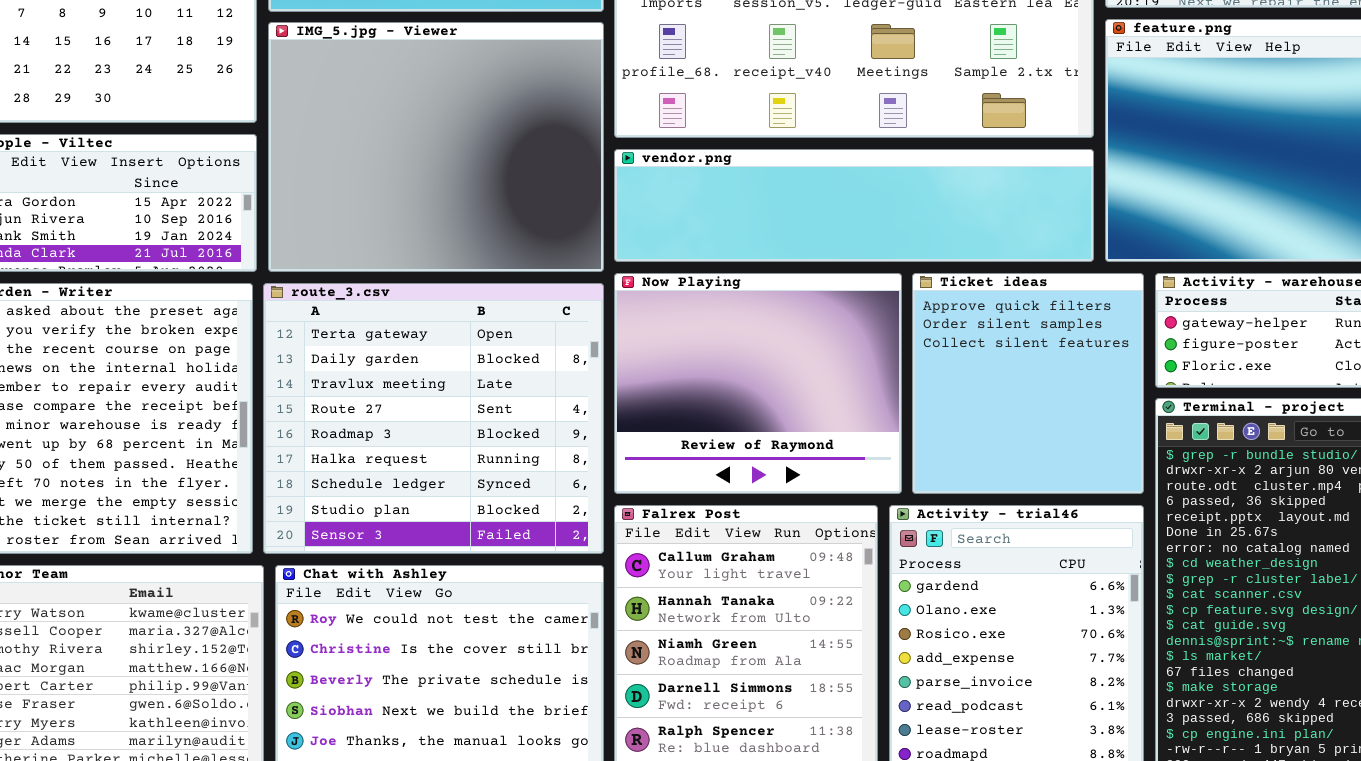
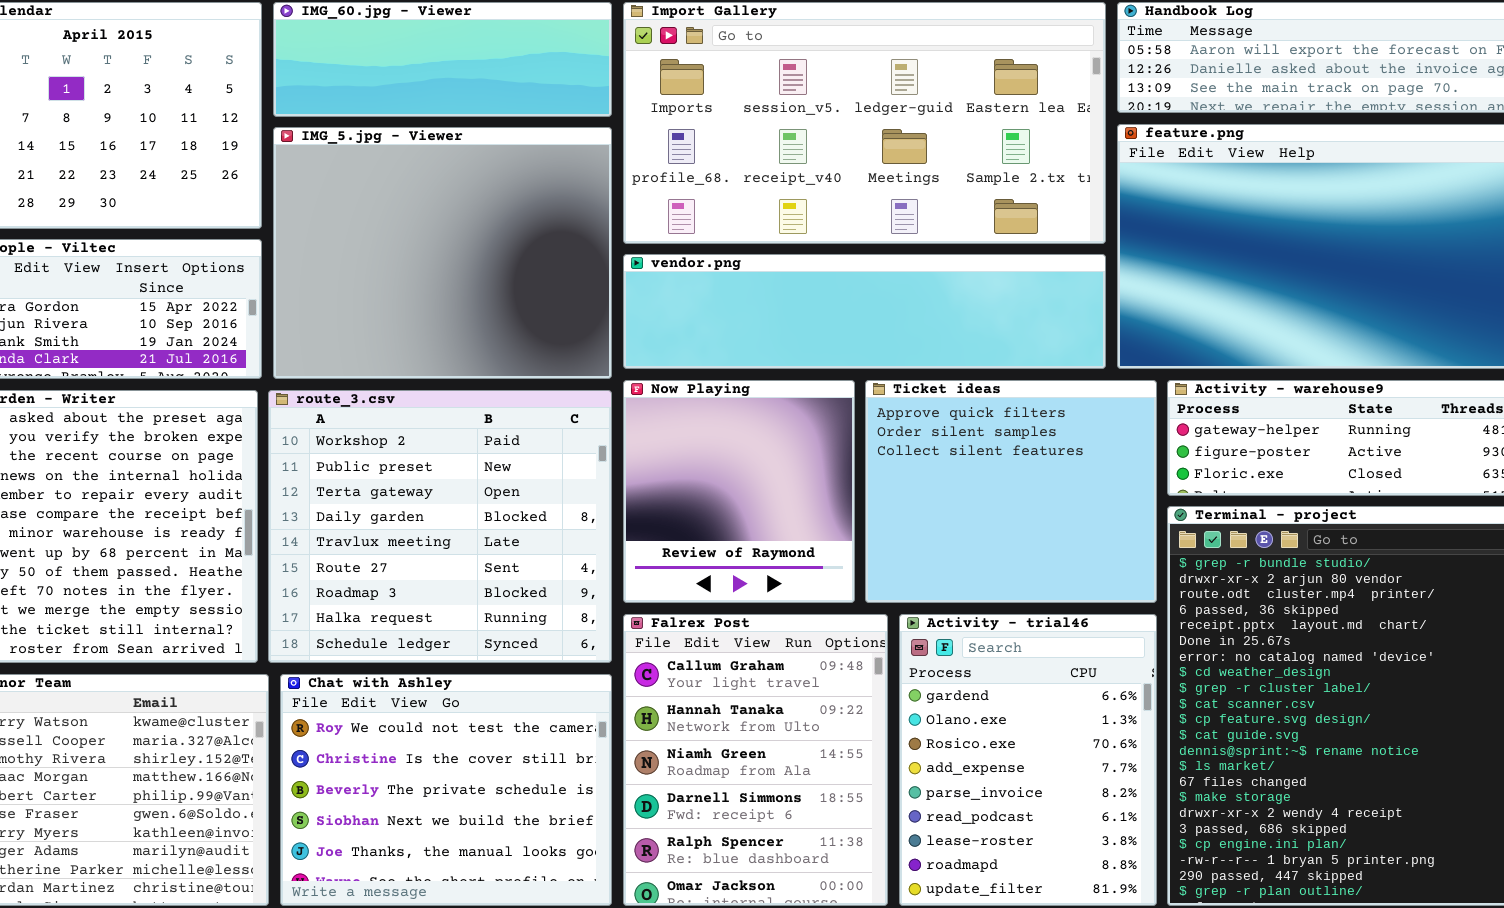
Now Playing: [614,273,902,494] -> [623,380,855,603], resized
Ticket ideas: [912,273,1144,494] -> [865,380,1157,603], resized
route_3.csv: [263,283,604,554] -> [268,390,612,663], scrolled up 2 rows

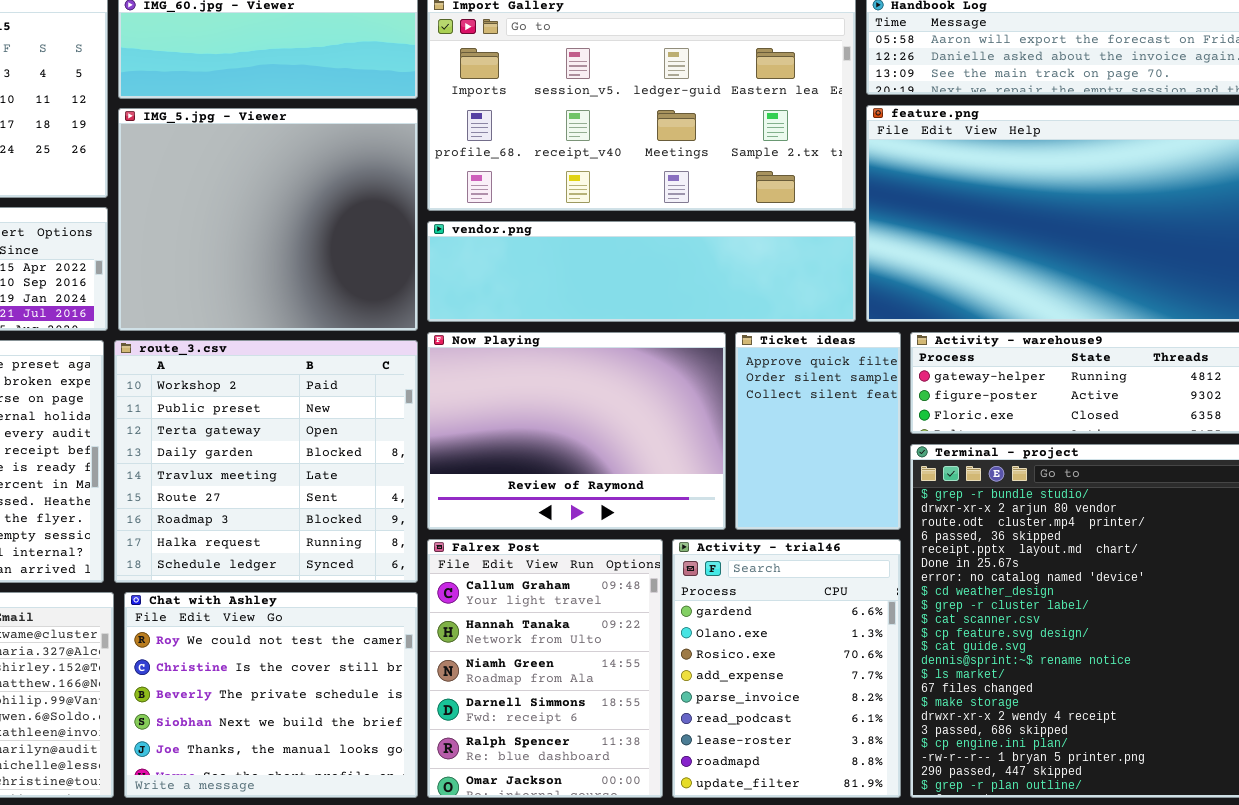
Now Playing: [623,380,855,603] -> [427,332,726,530], resized
Ticket ideas: [865,380,1157,603] -> [735,332,901,530], resized

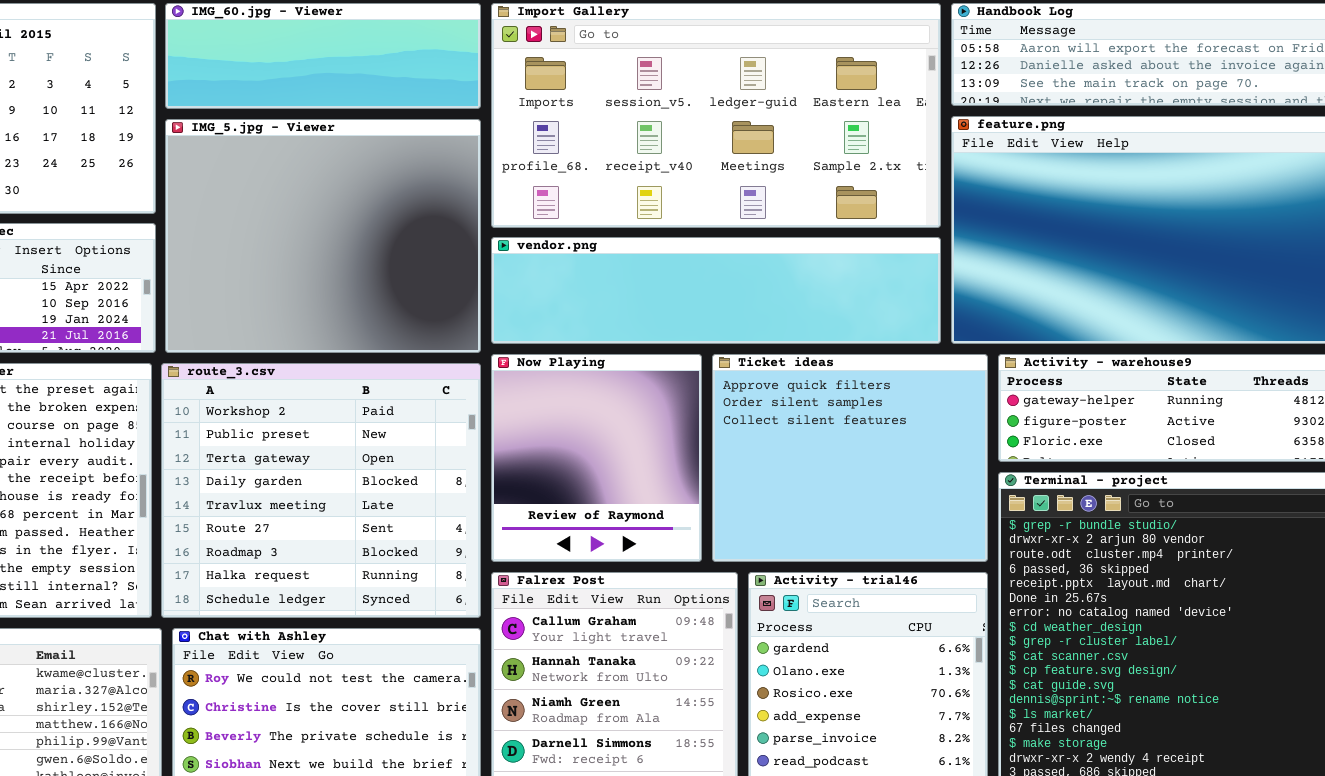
Now Playing: [427,332,726,530] -> [491,354,702,562], resized
Ticket ideas: [735,332,901,530] -> [712,354,988,562], resized

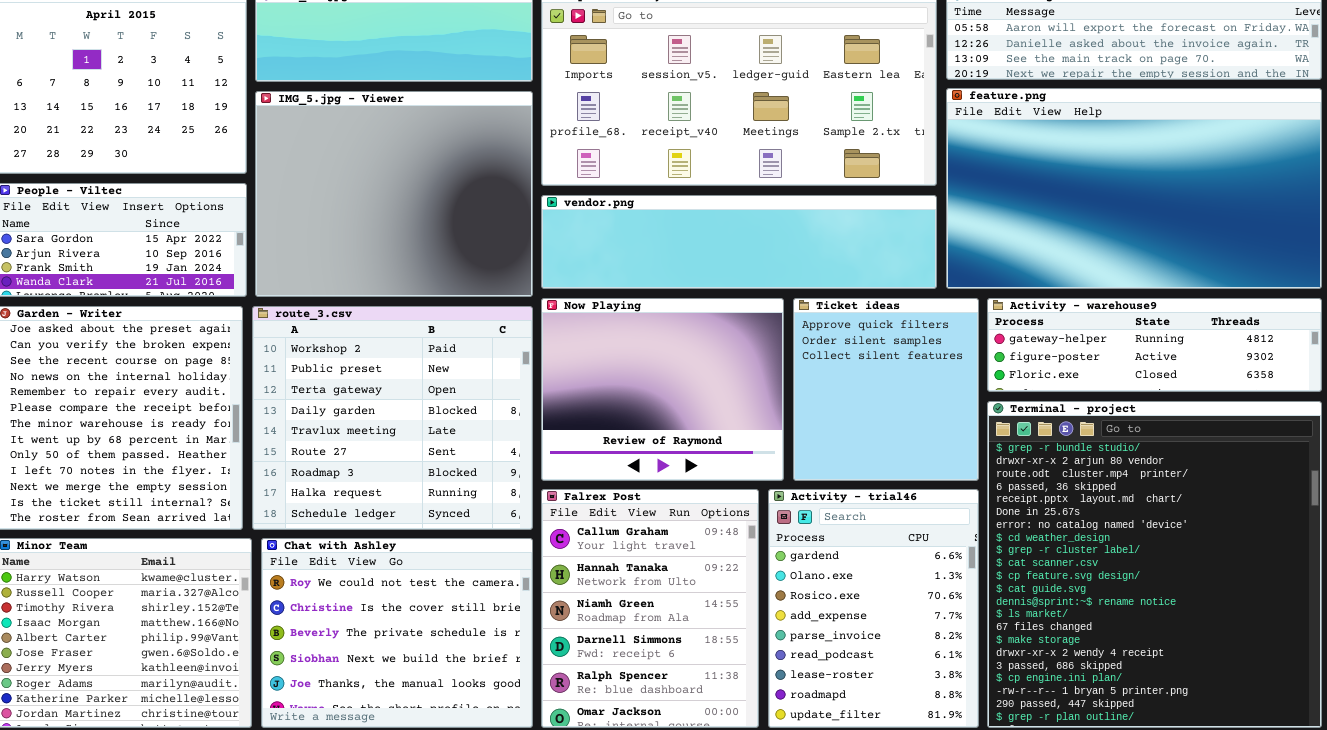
Now Playing: [491,354,702,562] -> [541,298,784,481], resized
Ticket ideas: [712,354,988,562] -> [793,298,979,481], resized

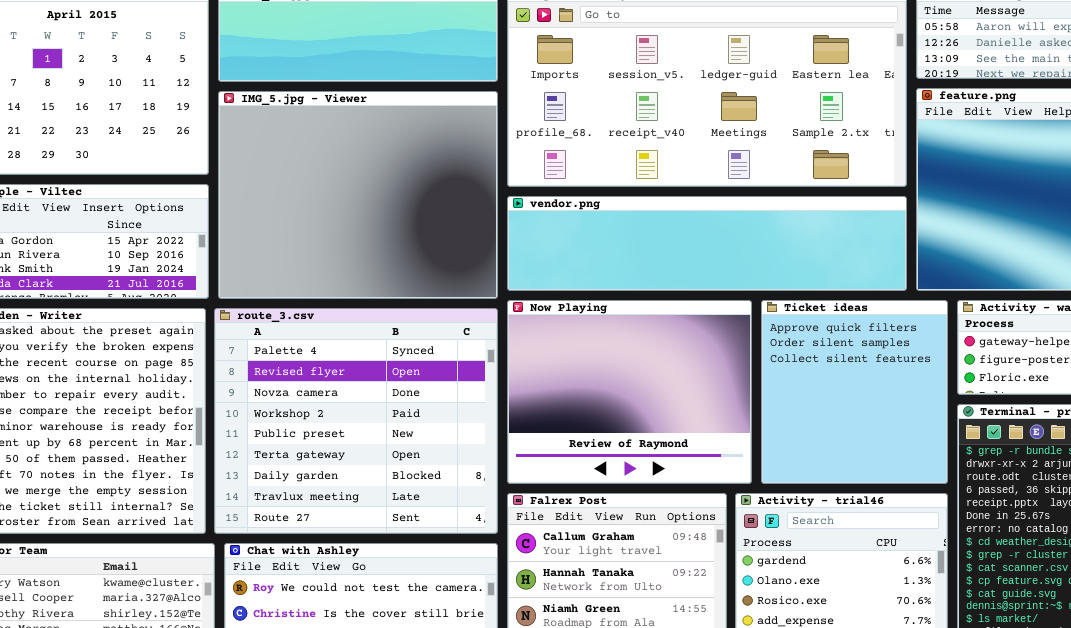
route_3.csv: [252,306,533,530] -> [214,308,498,534], scrolled up 3 rows

